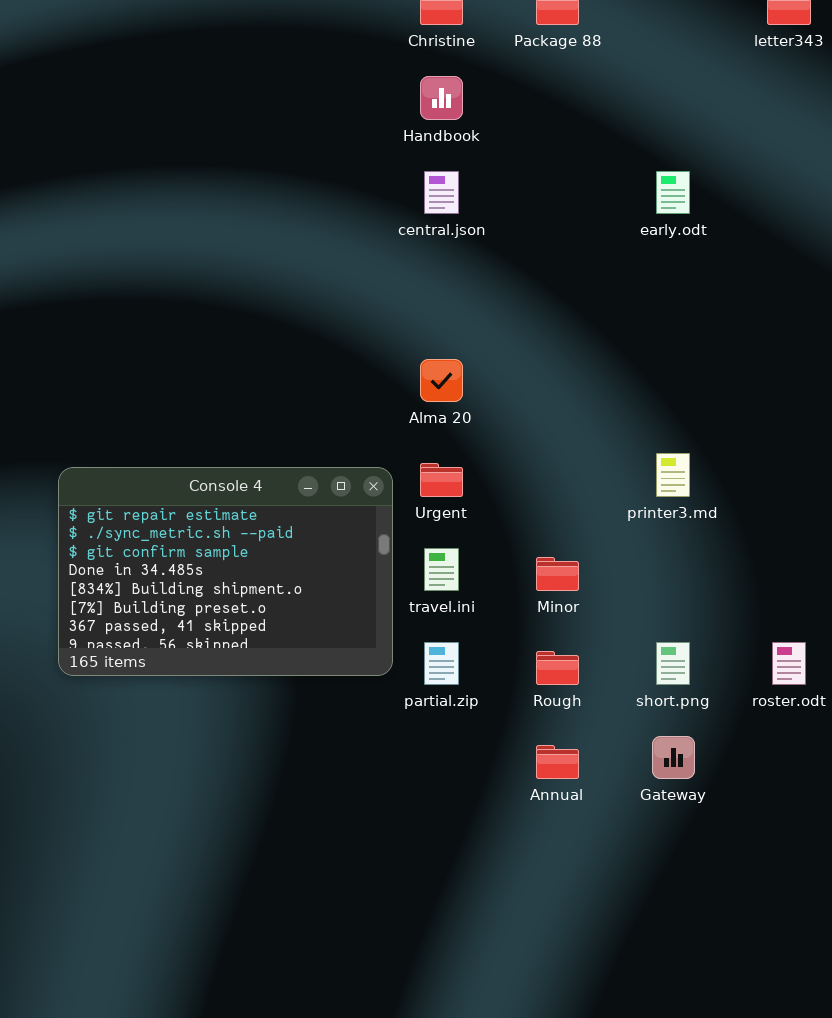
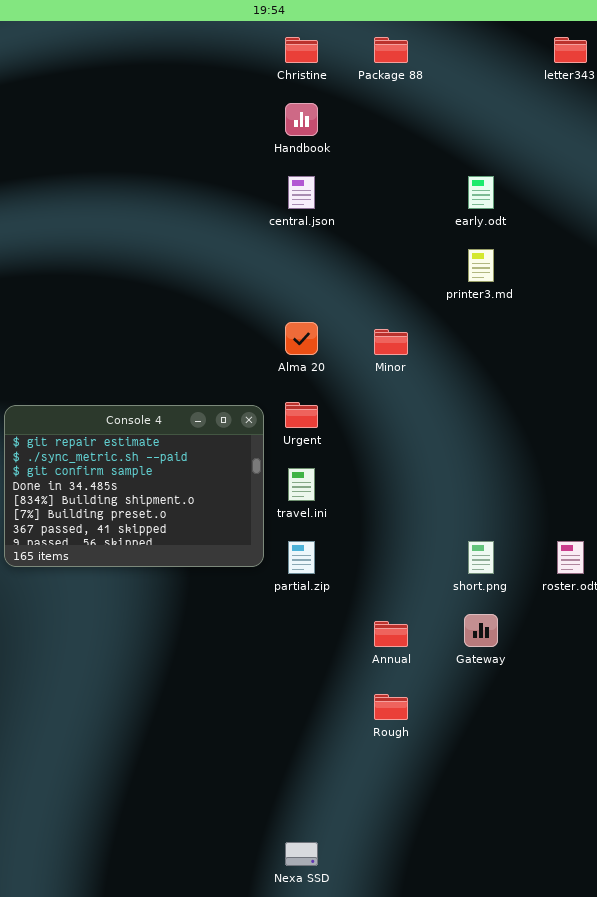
printer3.md: [656,453,690,497] -> [468,249,494,282], moved
Minor: [536,557,579,591] -> [374,329,408,355], moved
Rough: [536,651,579,685] -> [374,694,408,720], moved

